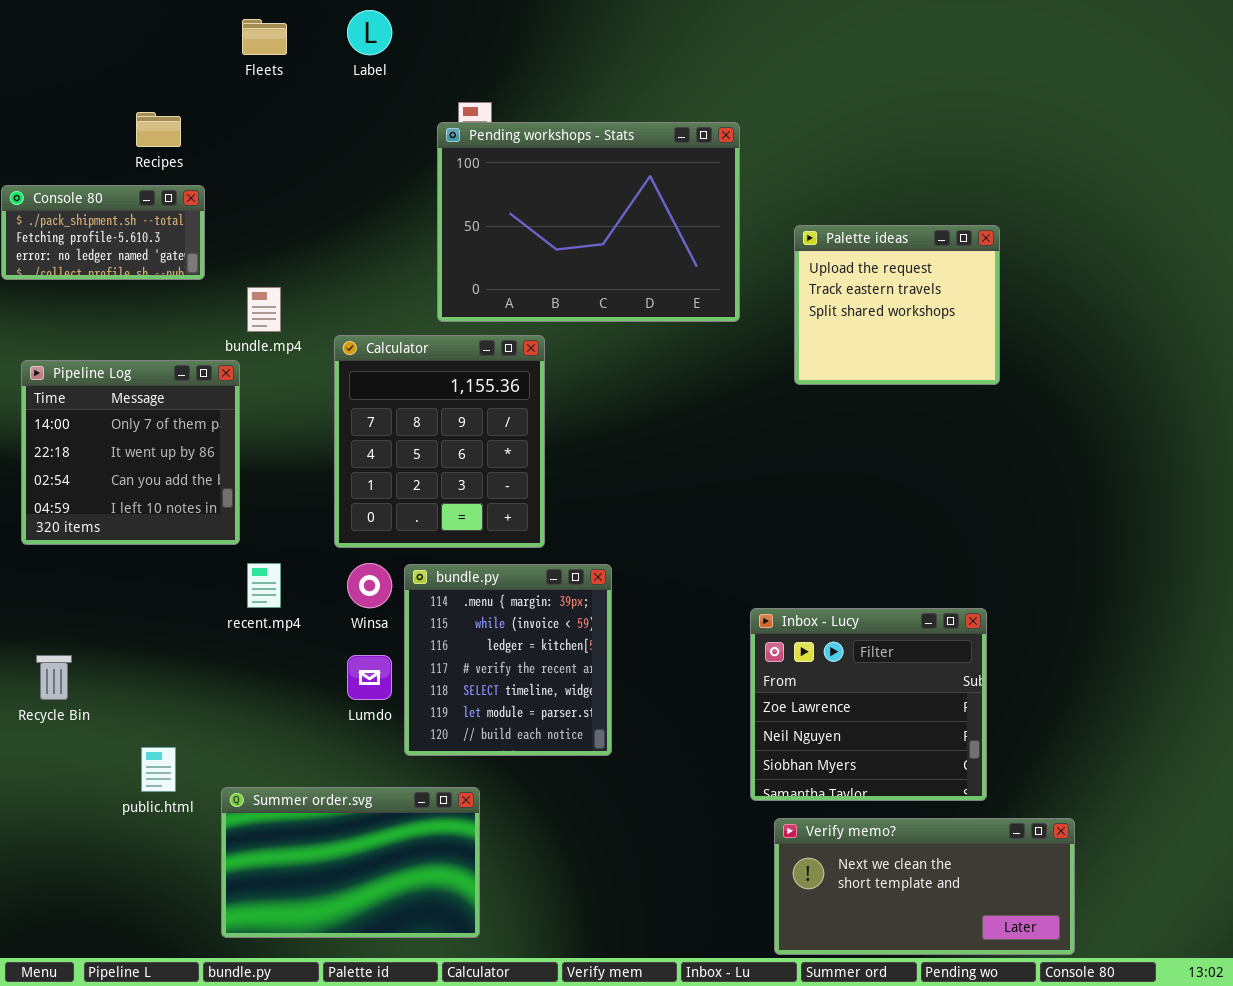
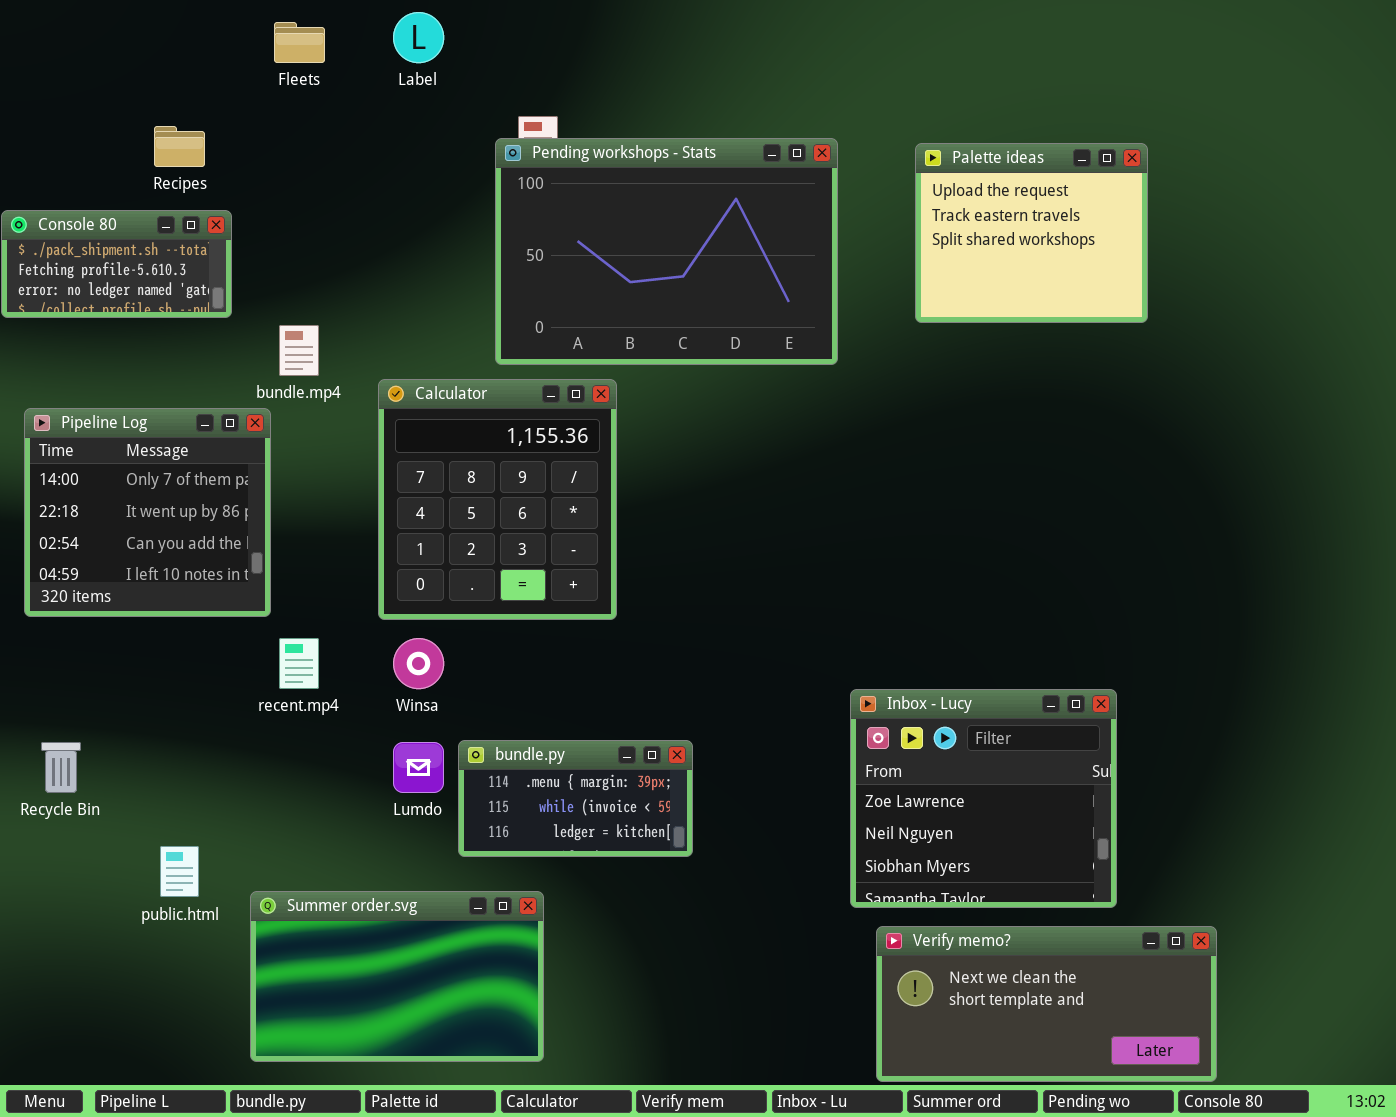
Palette ideas: [794,225,1000,385] -> [915,143,1148,323], moved
bundle.py: [404,564,612,756] -> [458,740,693,857], resized

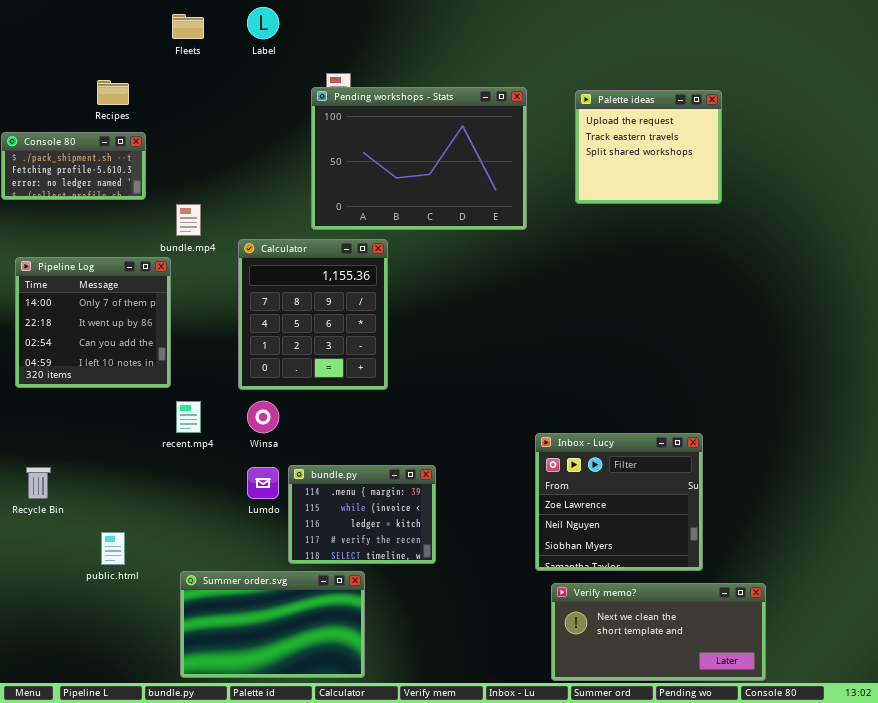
bundle.py: [458,740,693,857] -> [288,465,436,564], resized
Summer order.svg: [250,891,544,1062] -> [180,571,365,678], moved

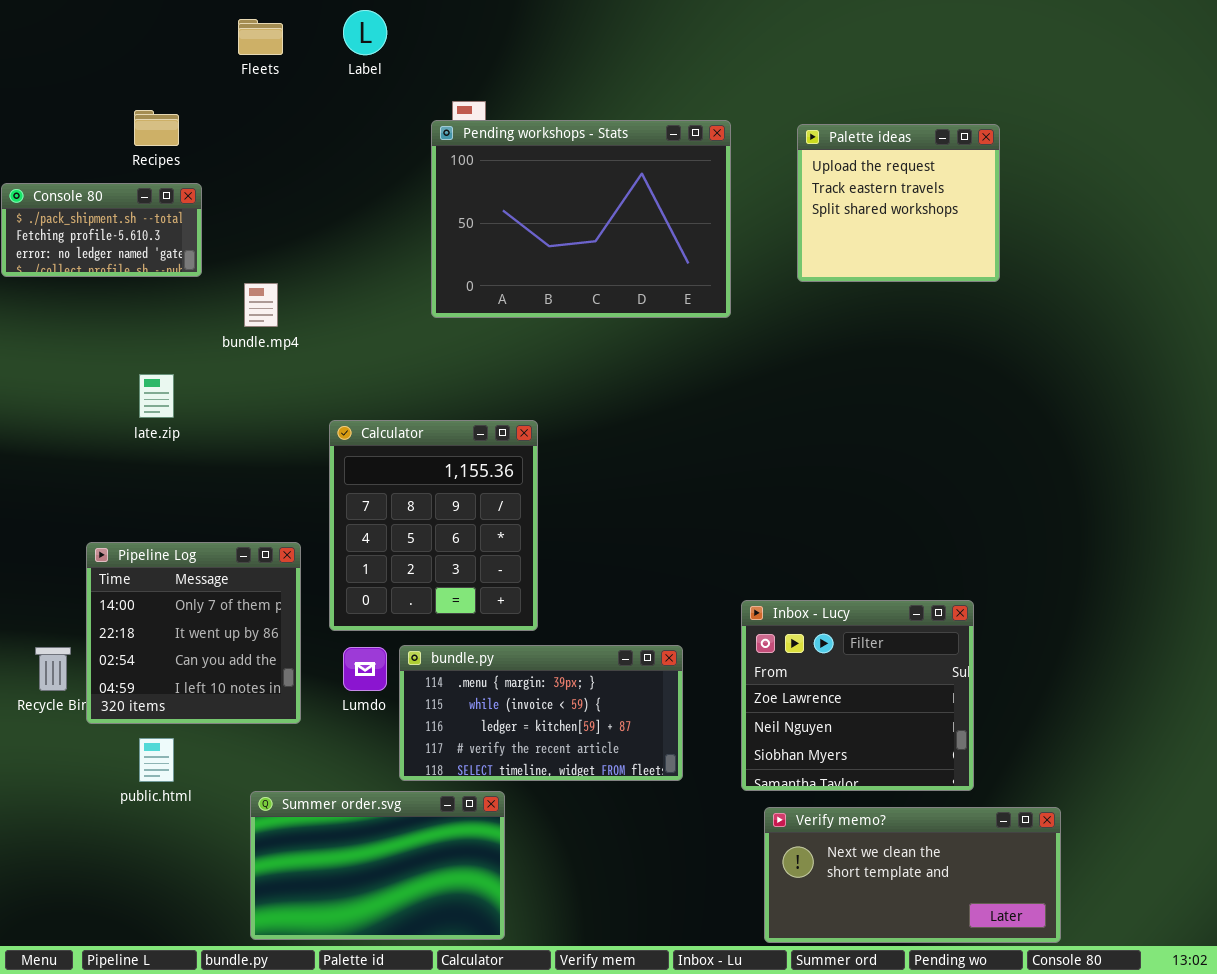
Calculator: [238,239,388,390] -> [329,420,538,631], moved
Pipeline Log: [15,257,171,388] -> [86,542,301,724], moved
bundle.py: [288,465,436,564] -> [399,645,683,781], resized

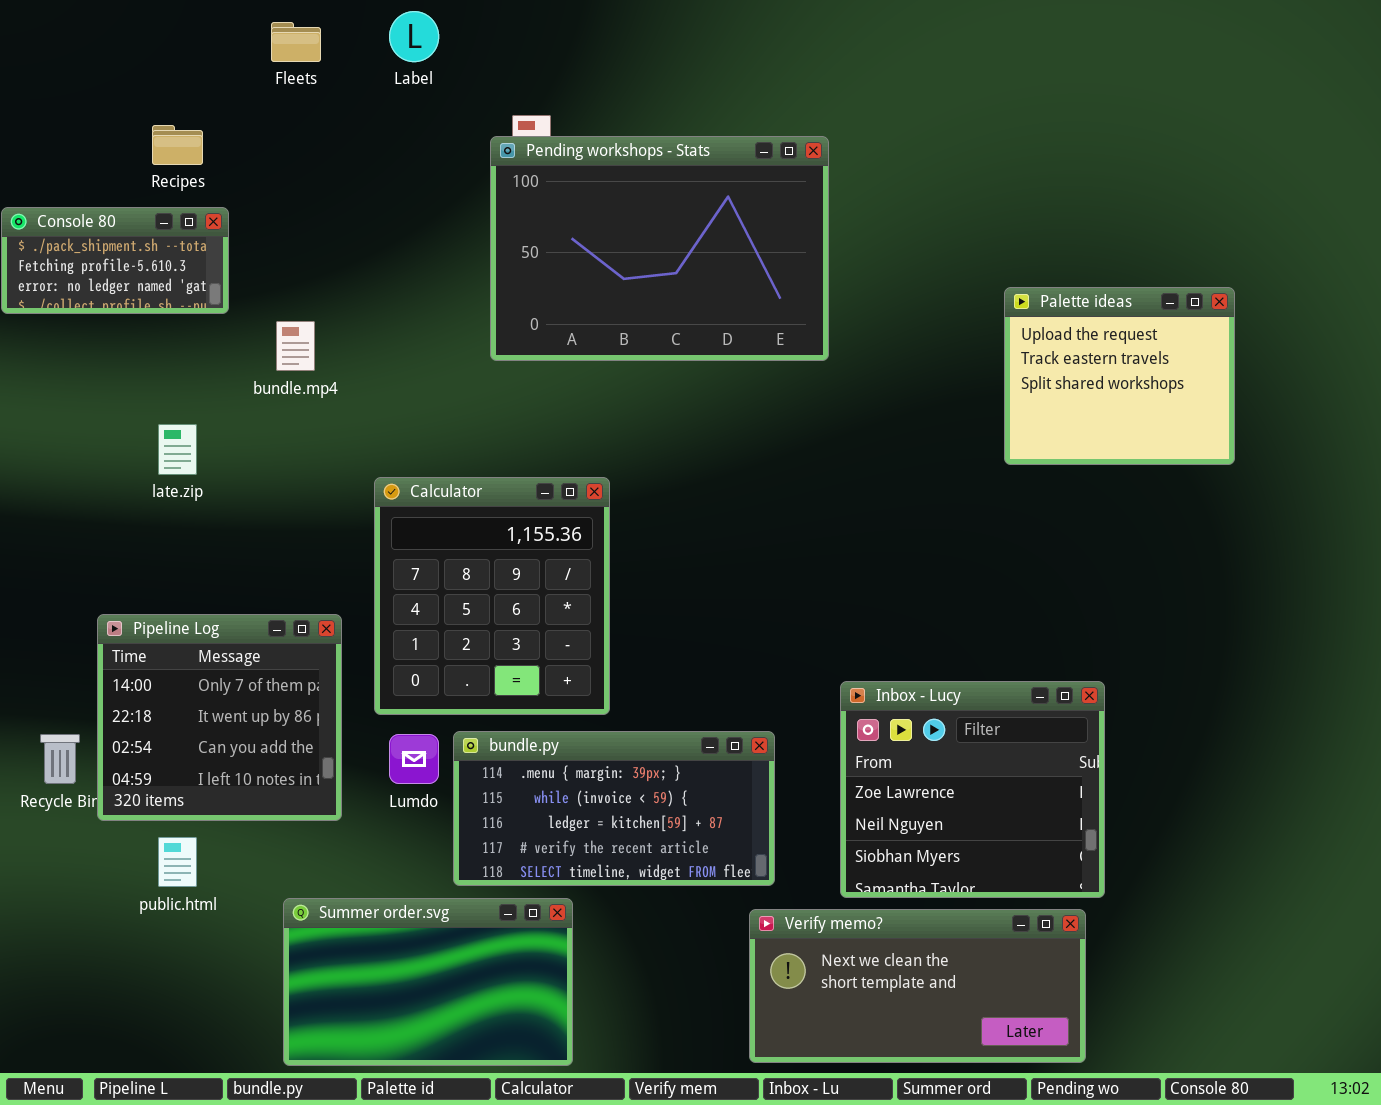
Palette ideas: [797,124,1000,282] -> [1004,287,1235,465], moved
Verify memo?: [764,807,1061,943] -> [749,909,1086,1063], moved

